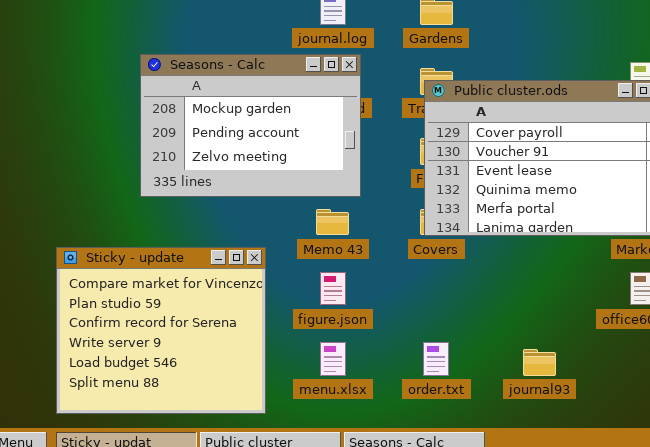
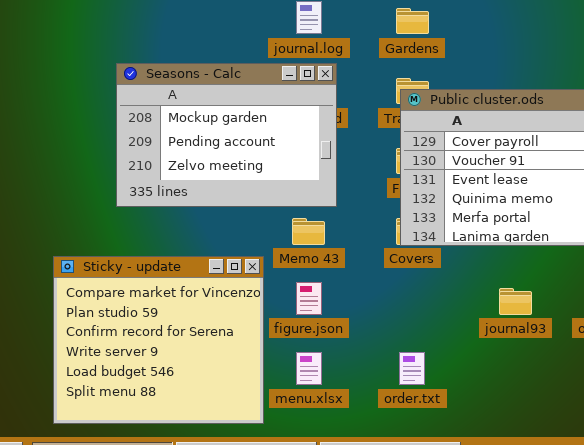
Sticky - update: [56,247,266,414] -> [53,256,264,424], moved
journal93: [523,349,556,376] -> [499,288,532,315], moved

